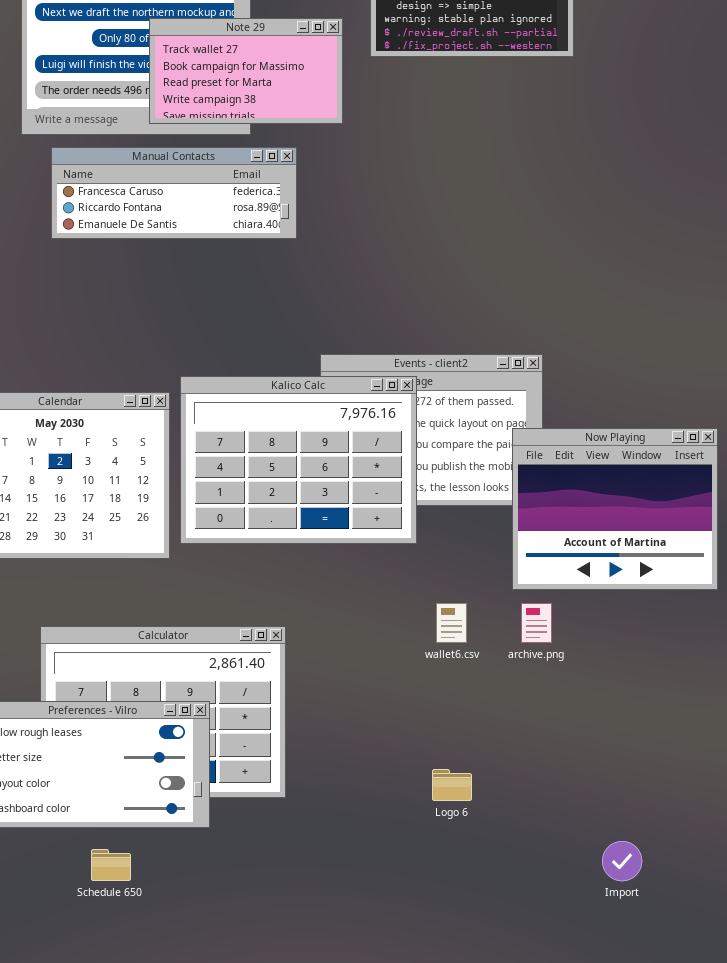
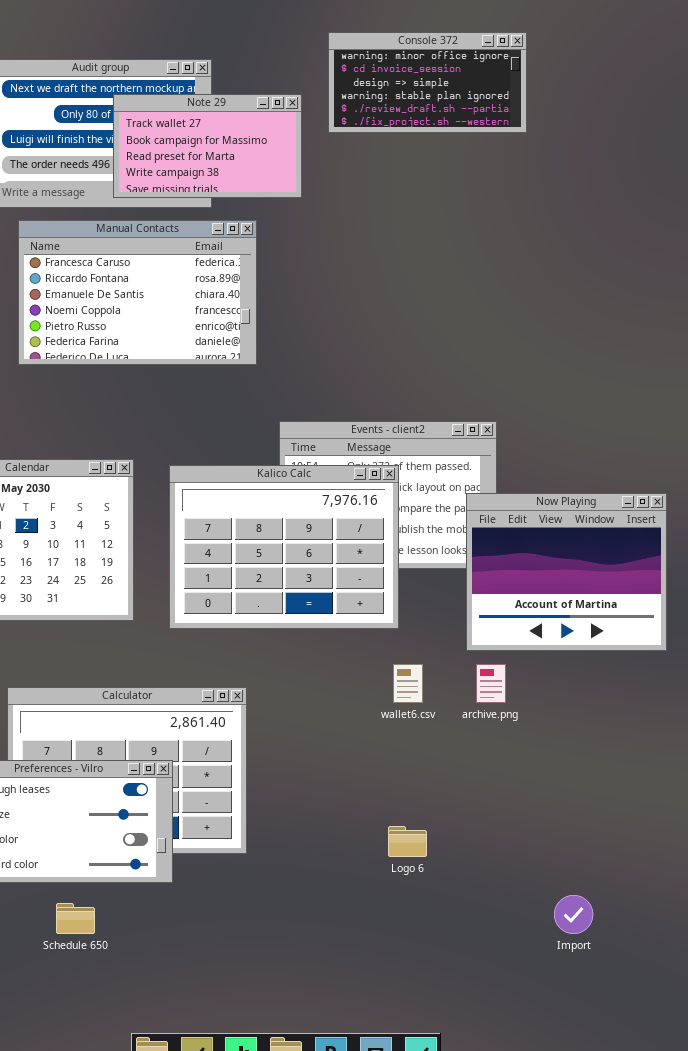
Manual Contacts: [51,147,297,239] -> [18,220,257,365], resized
Kalico Calc: [180,376,417,544] -> [169,465,399,629], moved

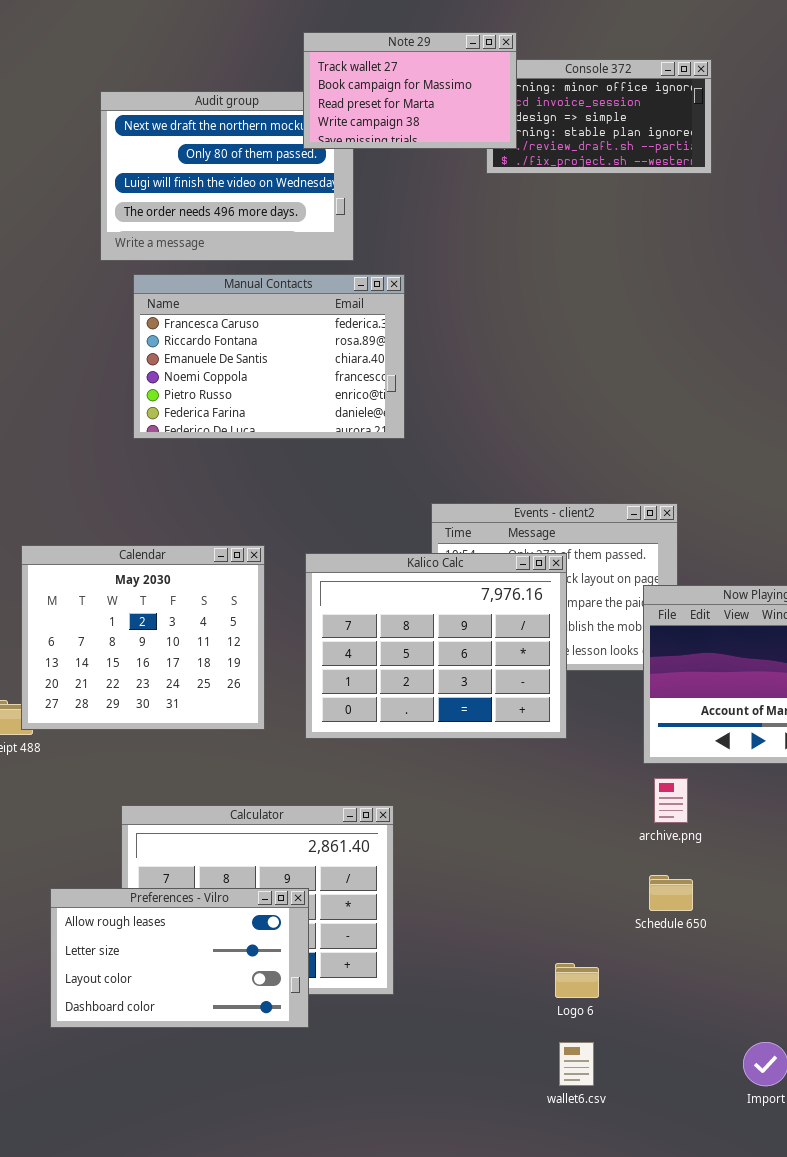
Note 29: [113,94,302,198] -> [303,32,517,149], moved
wallet6.csv: [393,664,423,703] -> [559,1042,594,1086], moved
Schedule 650: [56,903,95,934] -> [649,875,693,911], moved

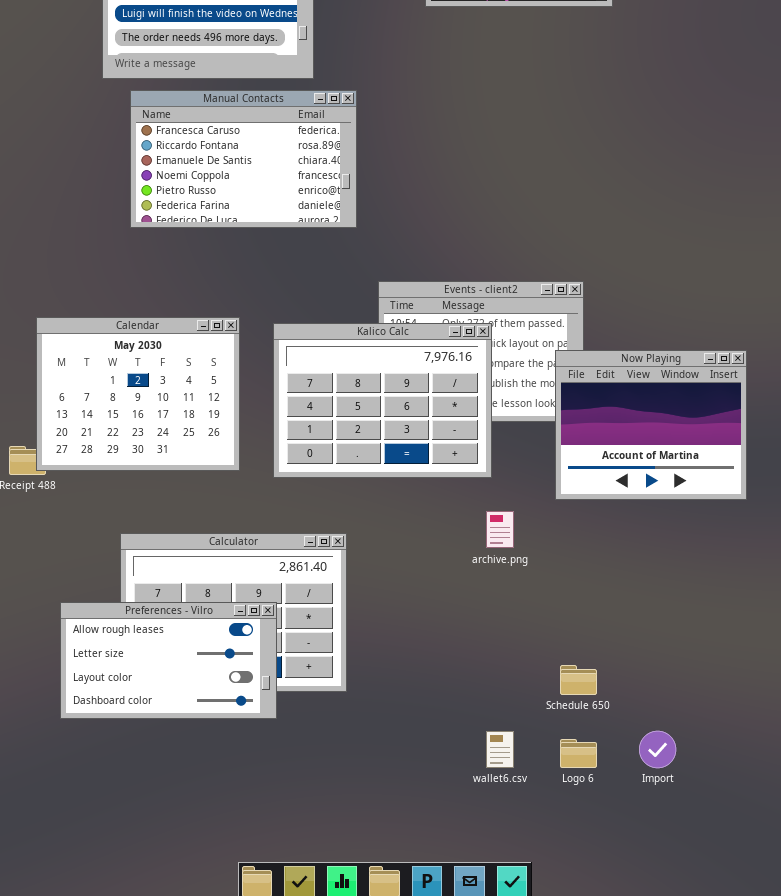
archive.png: [654,778,688,823] -> [486,511,514,548], moved
Schedule 650: [649,875,693,911] -> [560,665,597,695], moved
Logo 6: [555,963,599,998] -> [560,739,597,768], moved

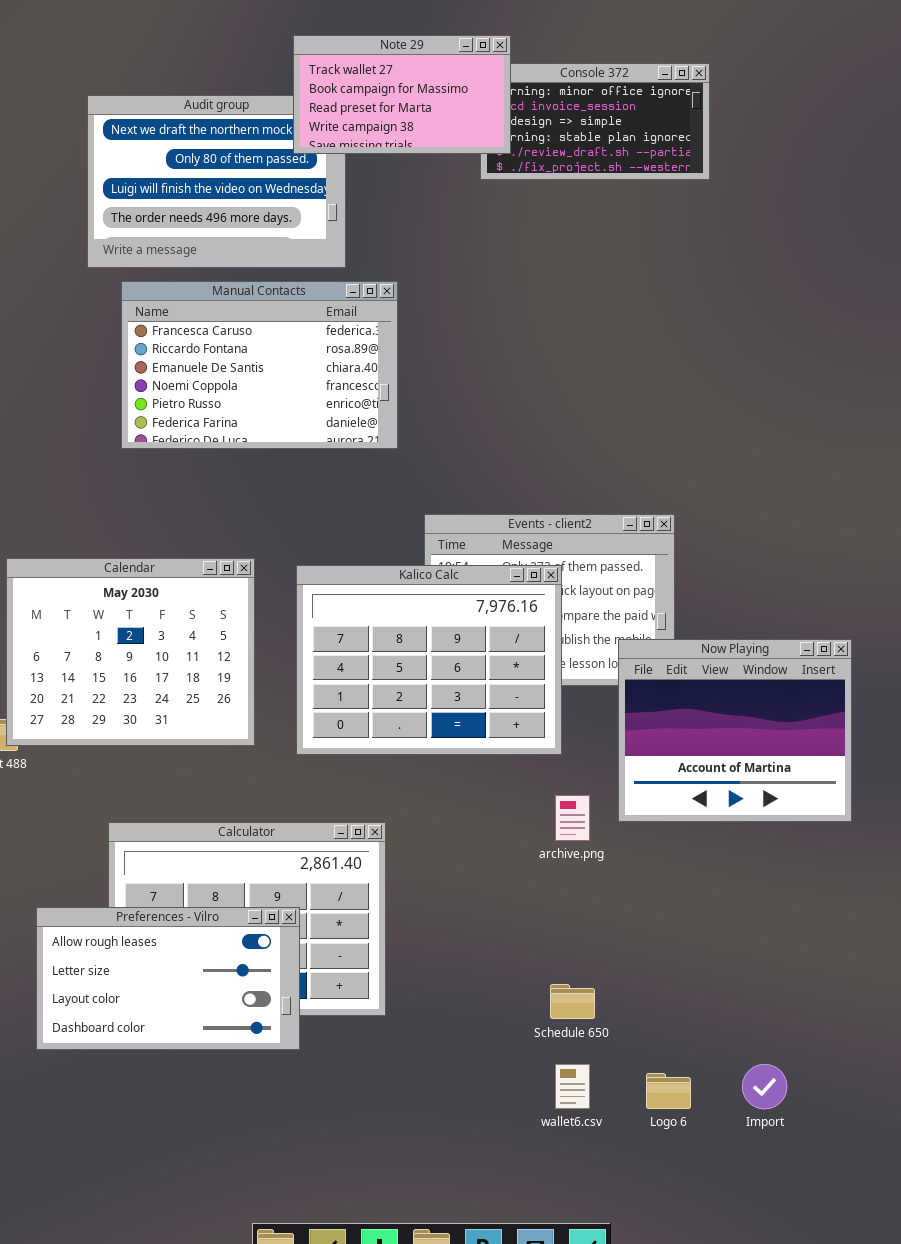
Now Playing: [555,350,747,500] -> [618,639,852,822], moved
Schedule 650: [560,665,597,695] -> [550,984,595,1019], moved

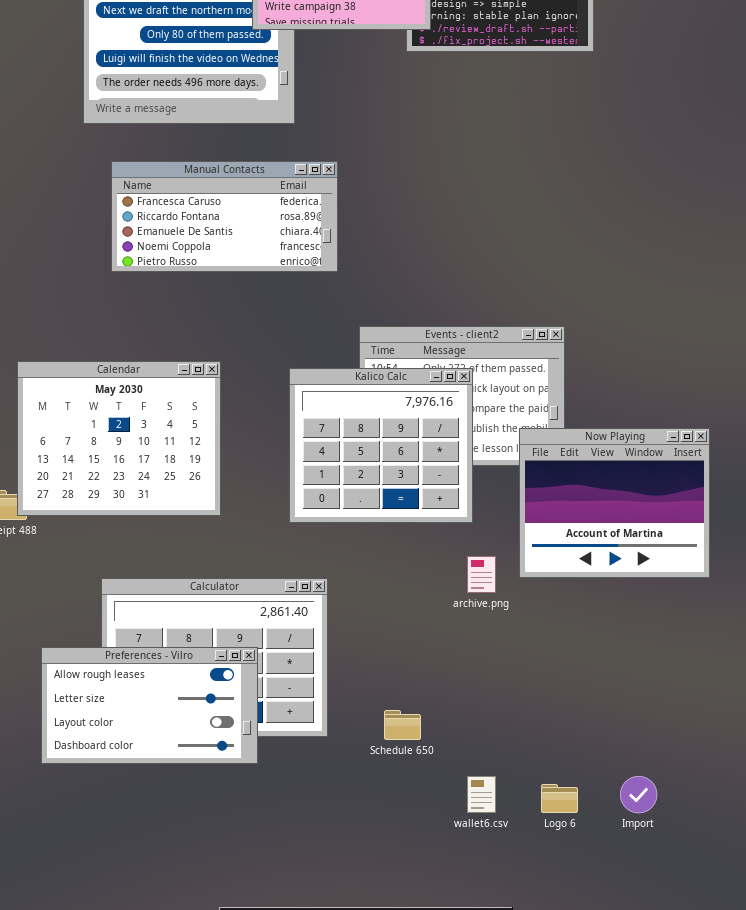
Manual Contacts: [121,281,398,449] -> [111,161,338,272], resized
Kalico Calc: [296,565,562,755] -> [289,368,473,523], resized
Schedule 650: [550,984,595,1019] -> [384,710,421,740], moved

